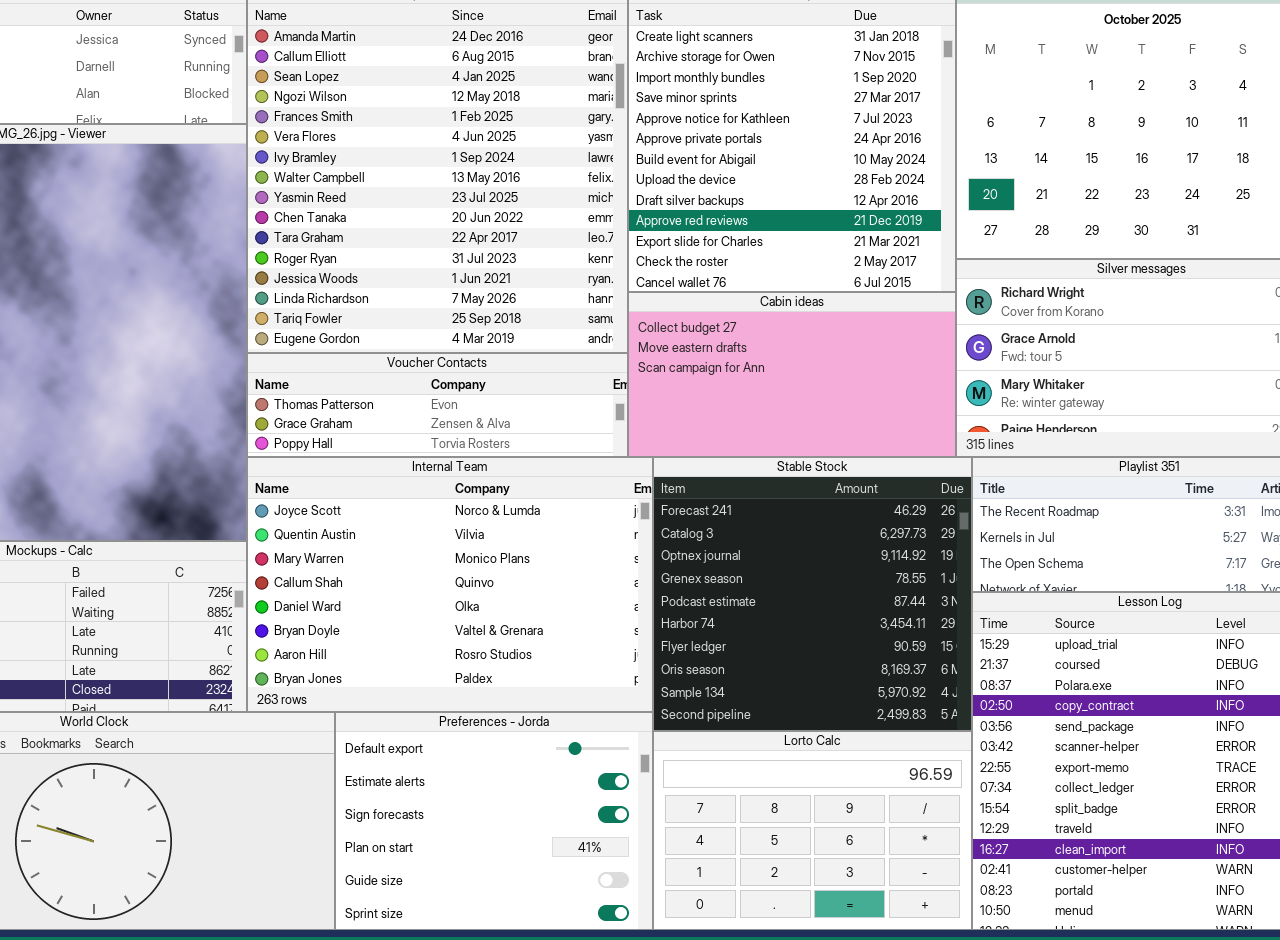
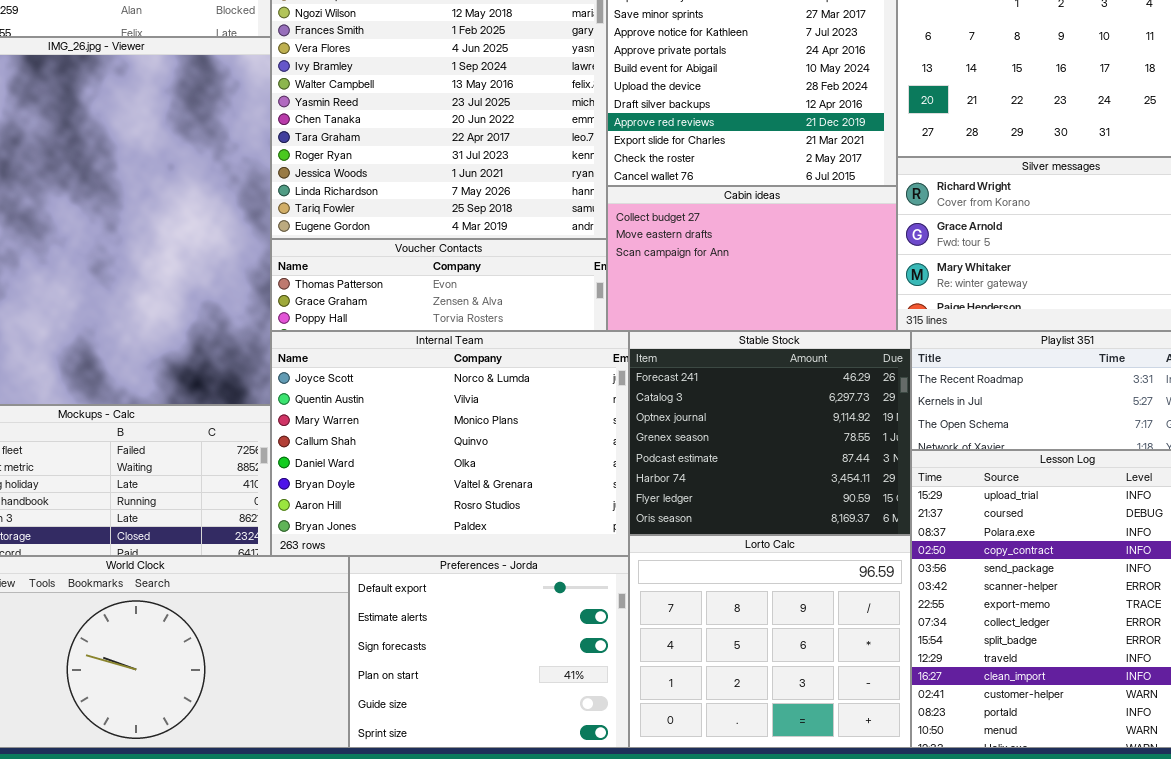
Stable Stock: [653,457,972,731] -> [629,331,911,535], resized
Lorto Calc: [653,731,972,930] -> [629,535,911,748], resized

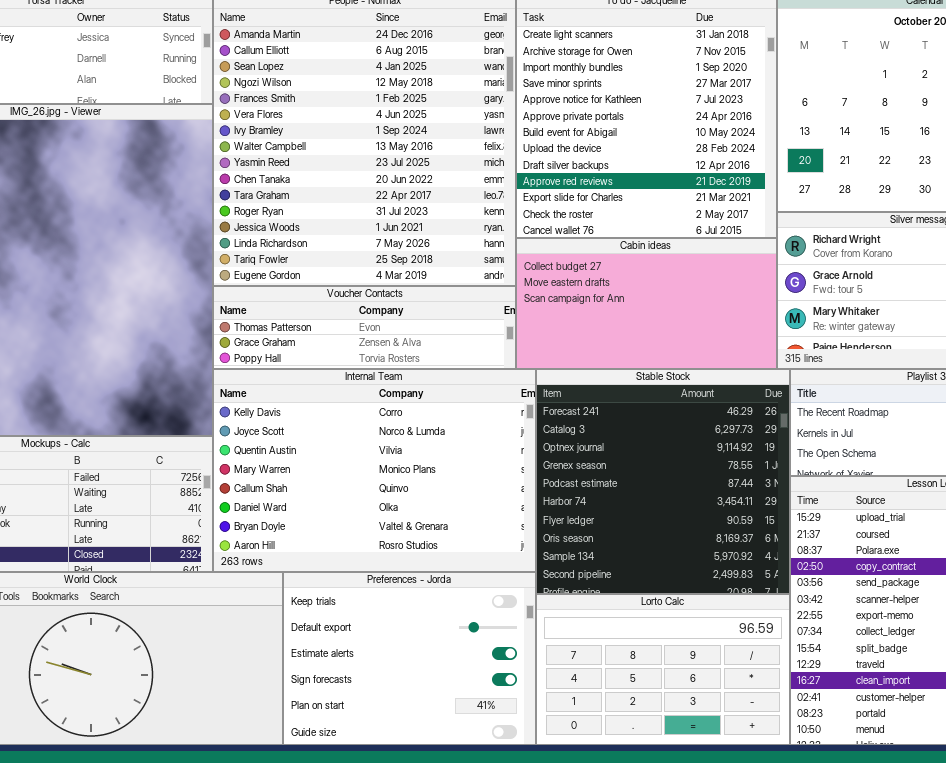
Internal Team: [271,331,629,556] -> [213,369,536,572], scrolled up 1 row
Stable Stock: [629,331,911,535] -> [536,369,790,594], resized
Lorto Calc: [629,535,911,748] -> [536,594,790,745], resized
Preferences - Jorda: [349,556,629,748] -> [283,572,536,745], scrolled up 1 row

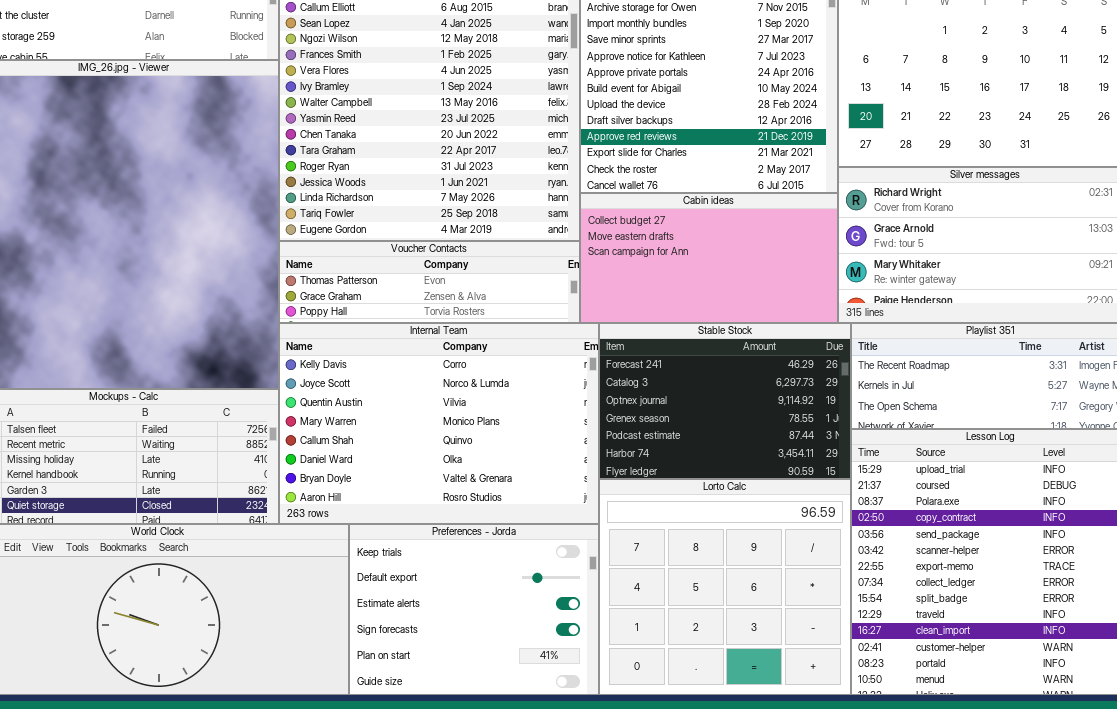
Stable Stock: [536,369,790,594] -> [599,323,851,479], resized
Lorto Calc: [536,594,790,745] -> [599,479,851,695], resized

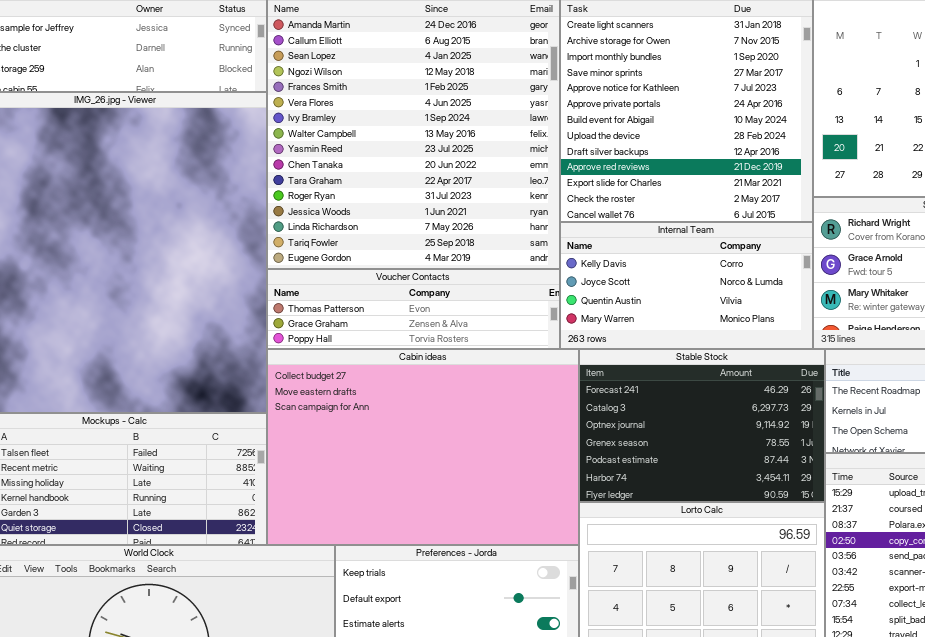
Cabin ideas: [580,193,838,323] -> [267,349,579,545], moved, resized
Internal Team: [279,323,599,524] -> [560,222,813,349], moved, resized

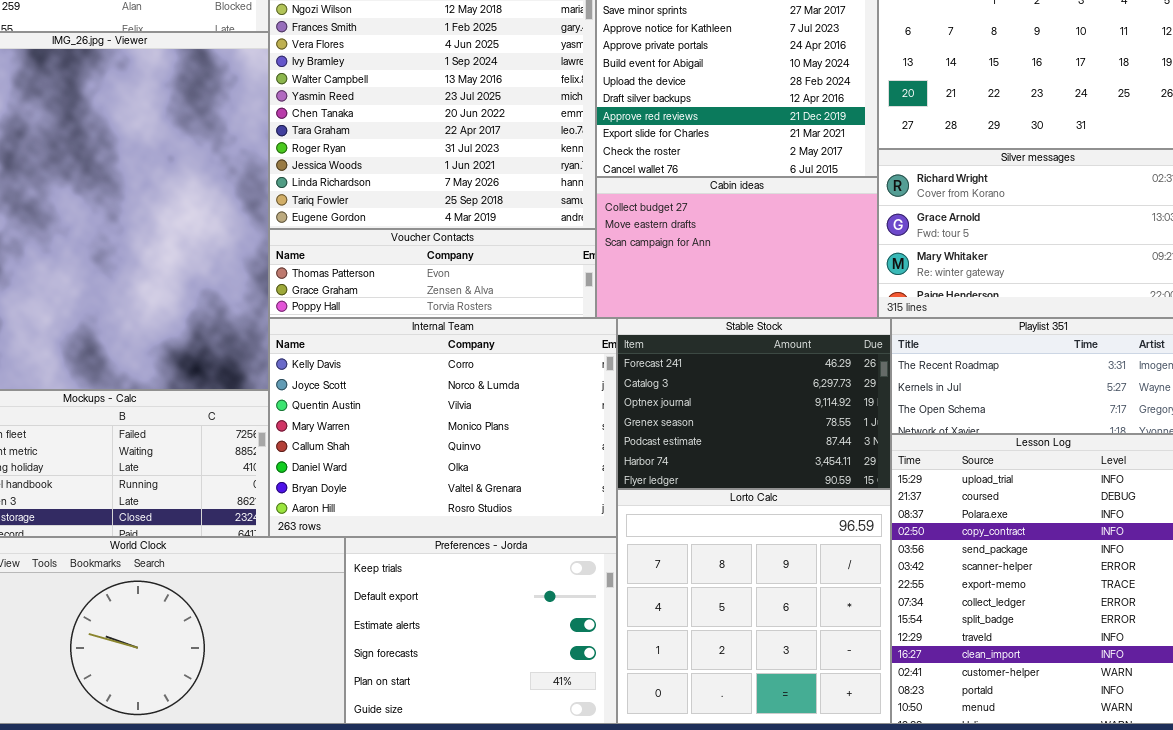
Internal Team: [560,222,813,349] -> [269,318,617,537], moved, resized
Cabin ideas: [267,349,579,545] -> [596,177,878,318], moved, resized

